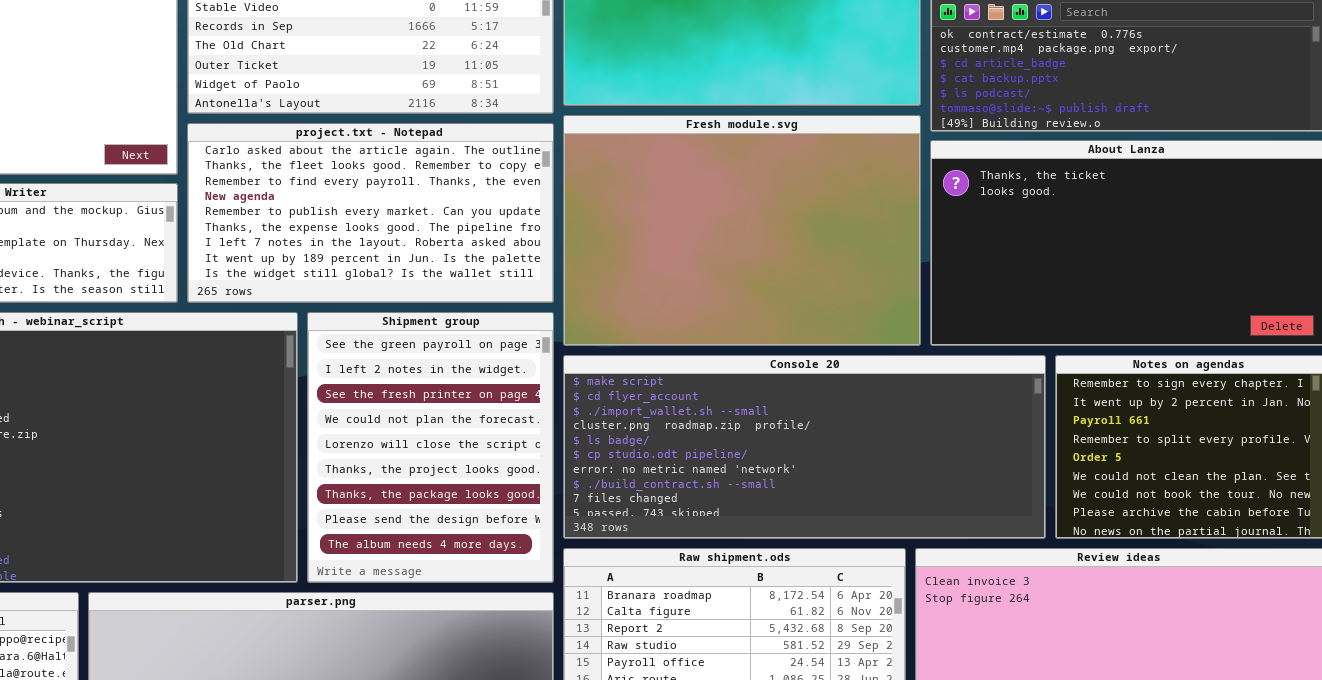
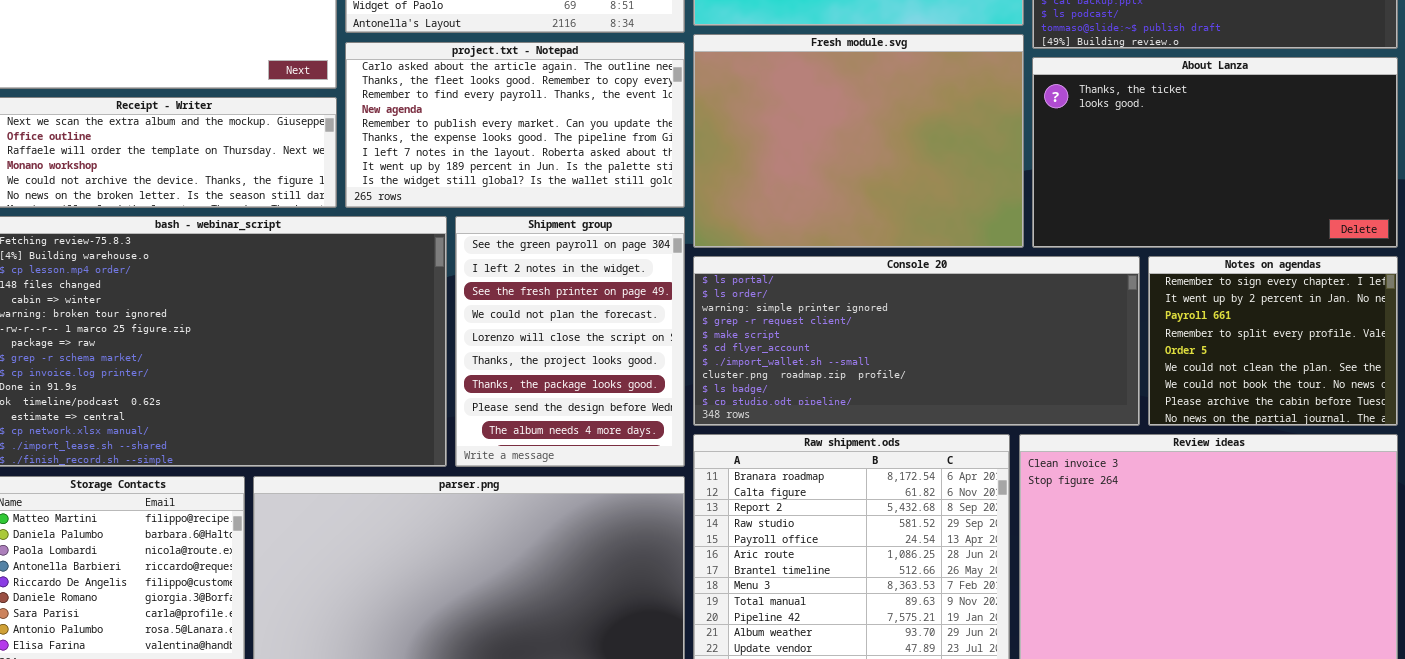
Console 20: [563,355,1046,539] -> [693,256,1140,426], scrolled up 4 rows

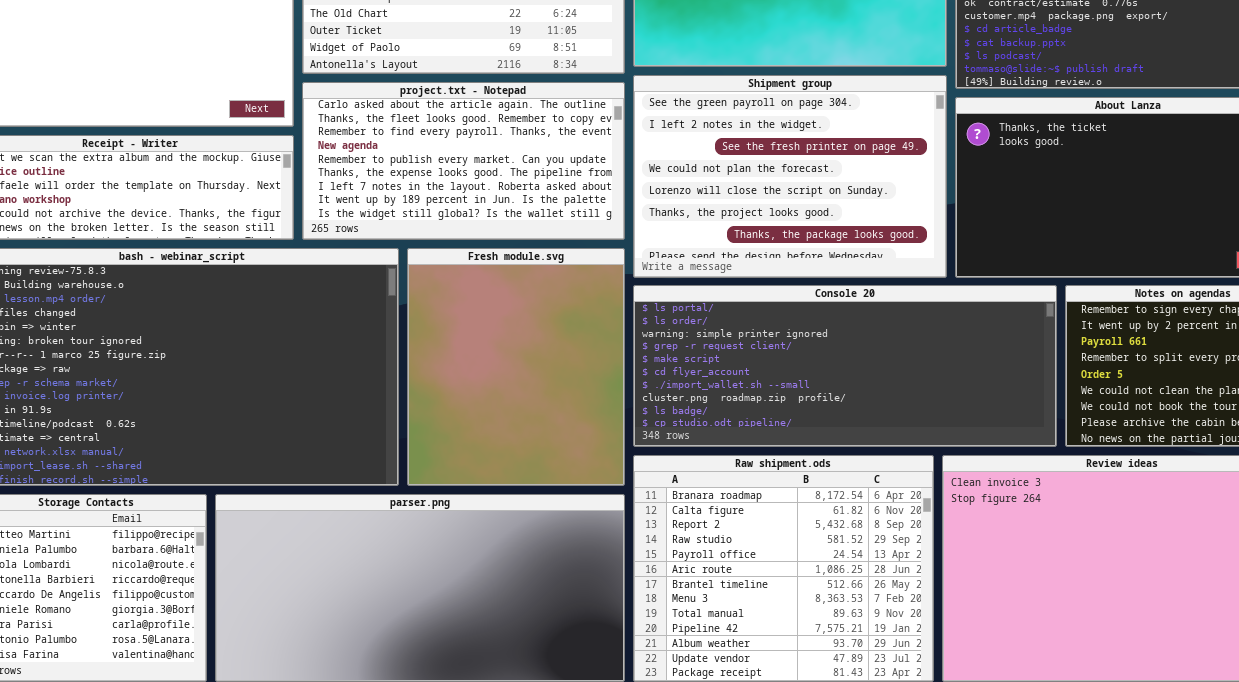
Fresh module.svg: [693,34,1024,248] -> [407,248,625,486], moved, resized
Shipment group: [455,216,685,467] -> [633,75,947,278], moved, resized

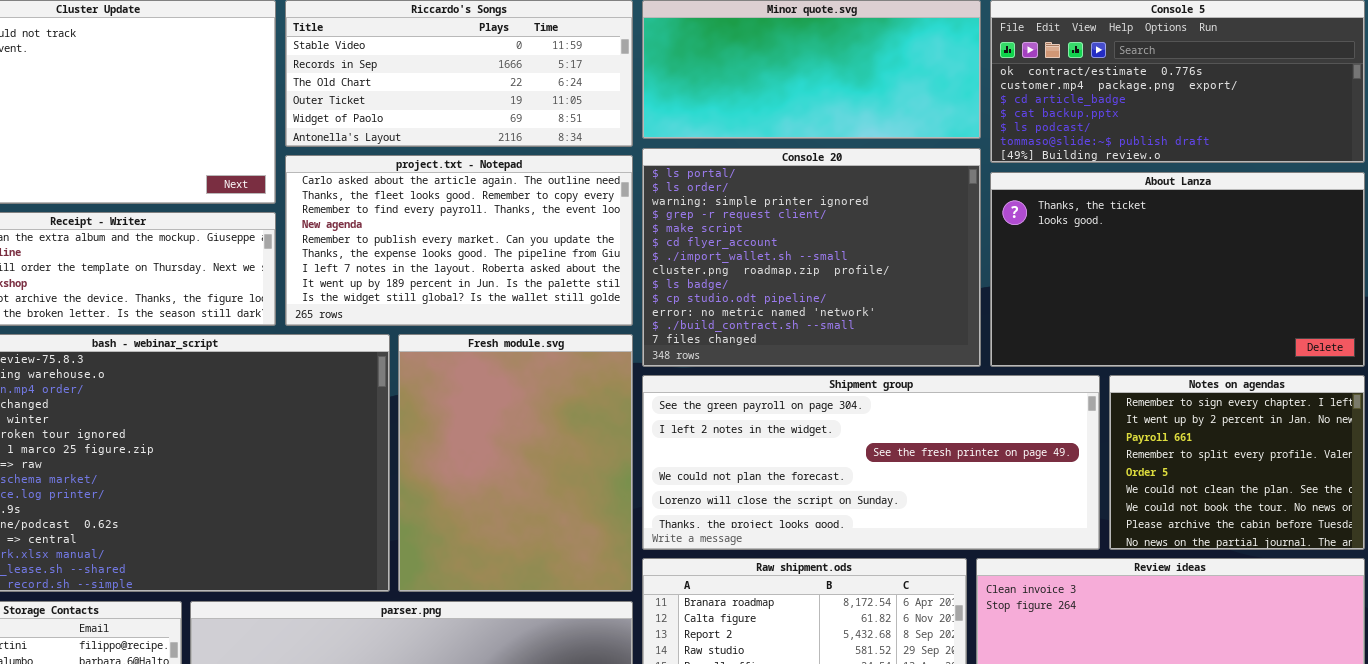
Shipment group: [633,75,947,278] -> [642,375,1100,550], moved, resized
Console 20: [633,285,1057,447] -> [642,148,981,367], moved, resized

